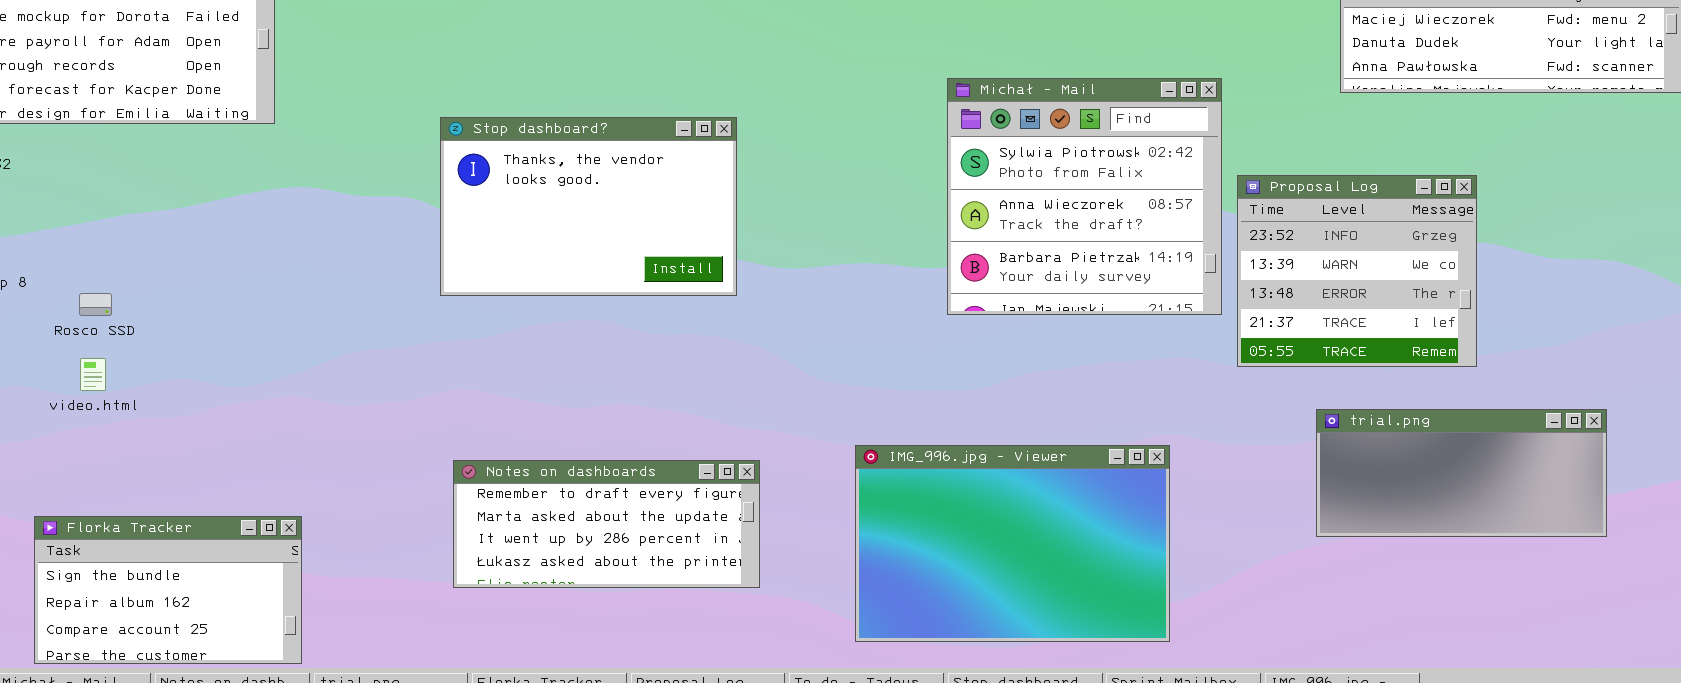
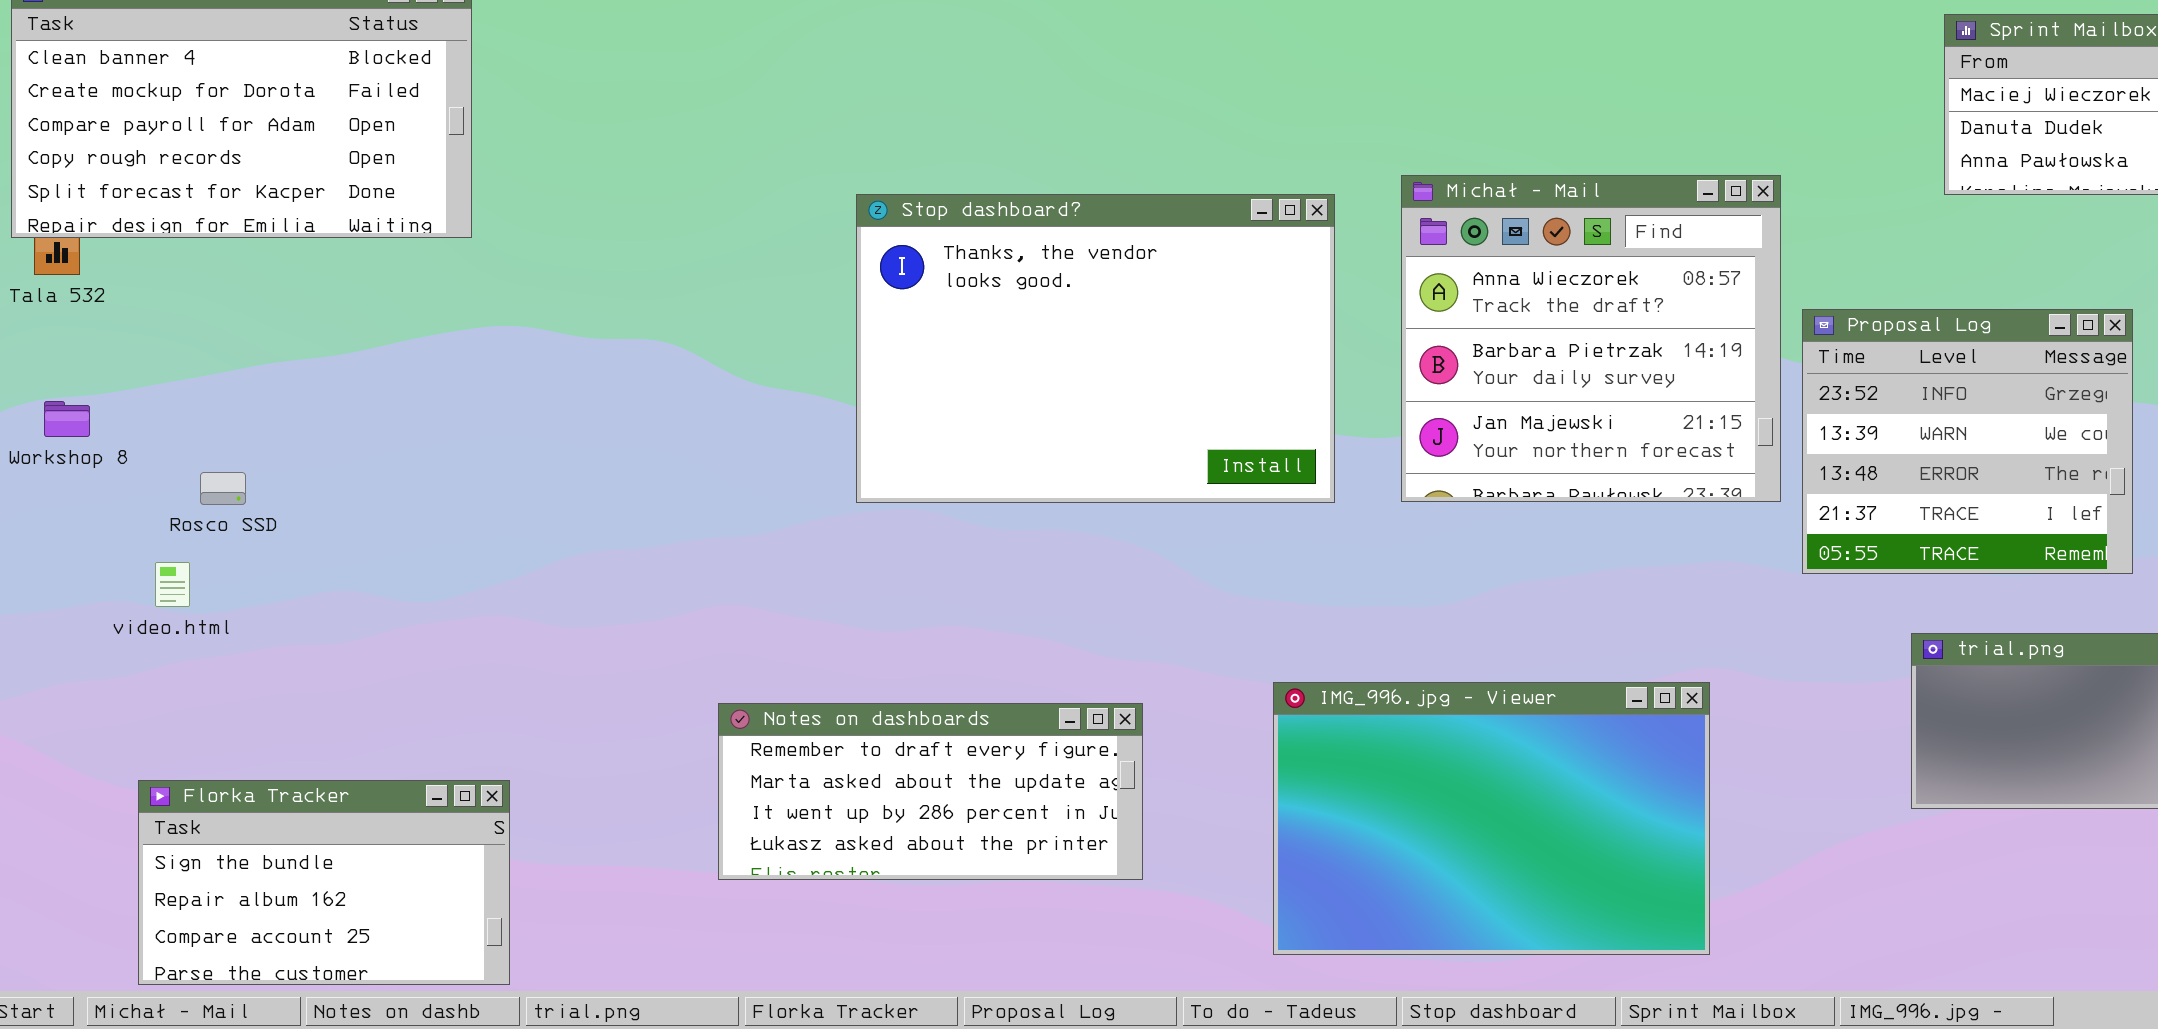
Michał - Mail: [947,78,1222,315] -> [1401,175,1781,502], scrolled down 1 row
Stop dashboard?: [440,117,737,296] -> [856,194,1335,503], moved, resized
video.html: [80,358,106,391] -> [155,562,190,607], moved

